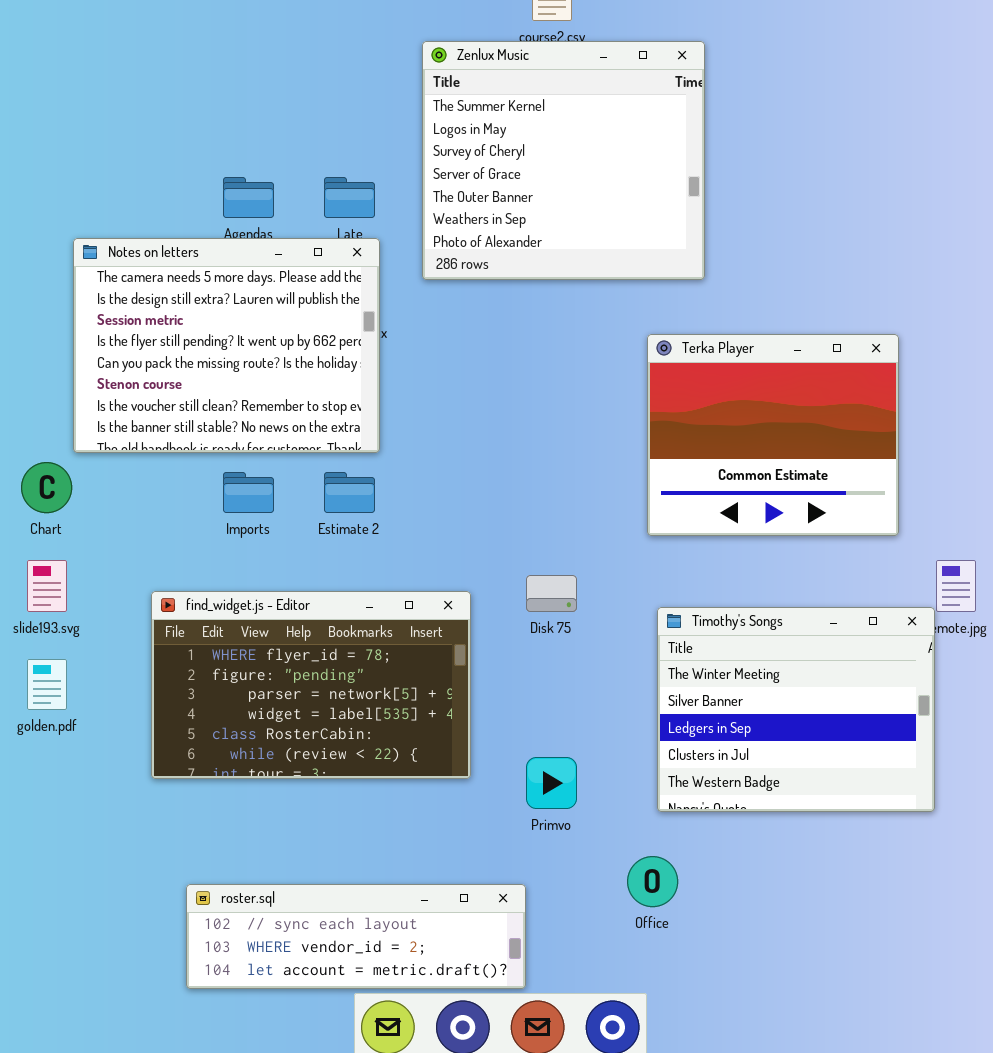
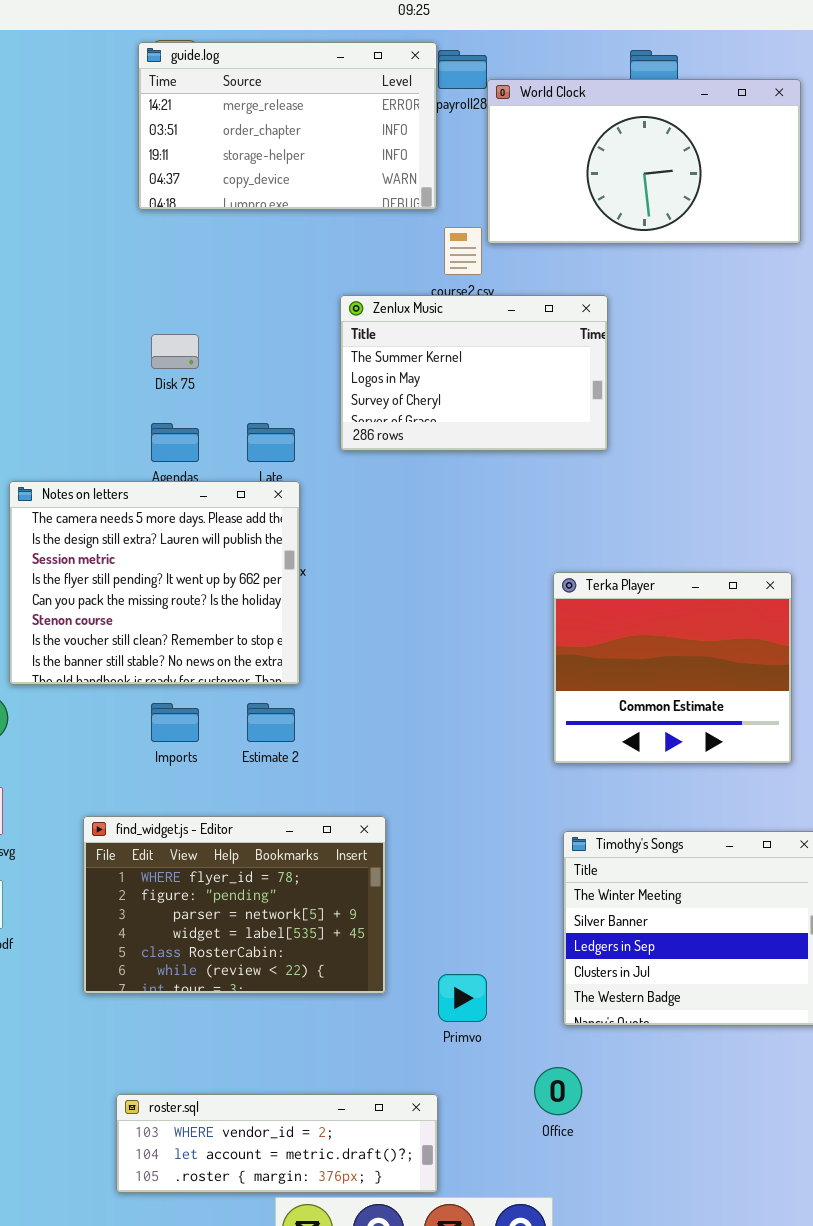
Zenlux Music: [422,41,705,280] -> [340,295,608,451], resized
Disk 75: [526,575,577,612] -> [151,334,199,369], moved
roster.sql: [186,884,526,989] -> [116,1094,438,1193], scrolled down 1 row

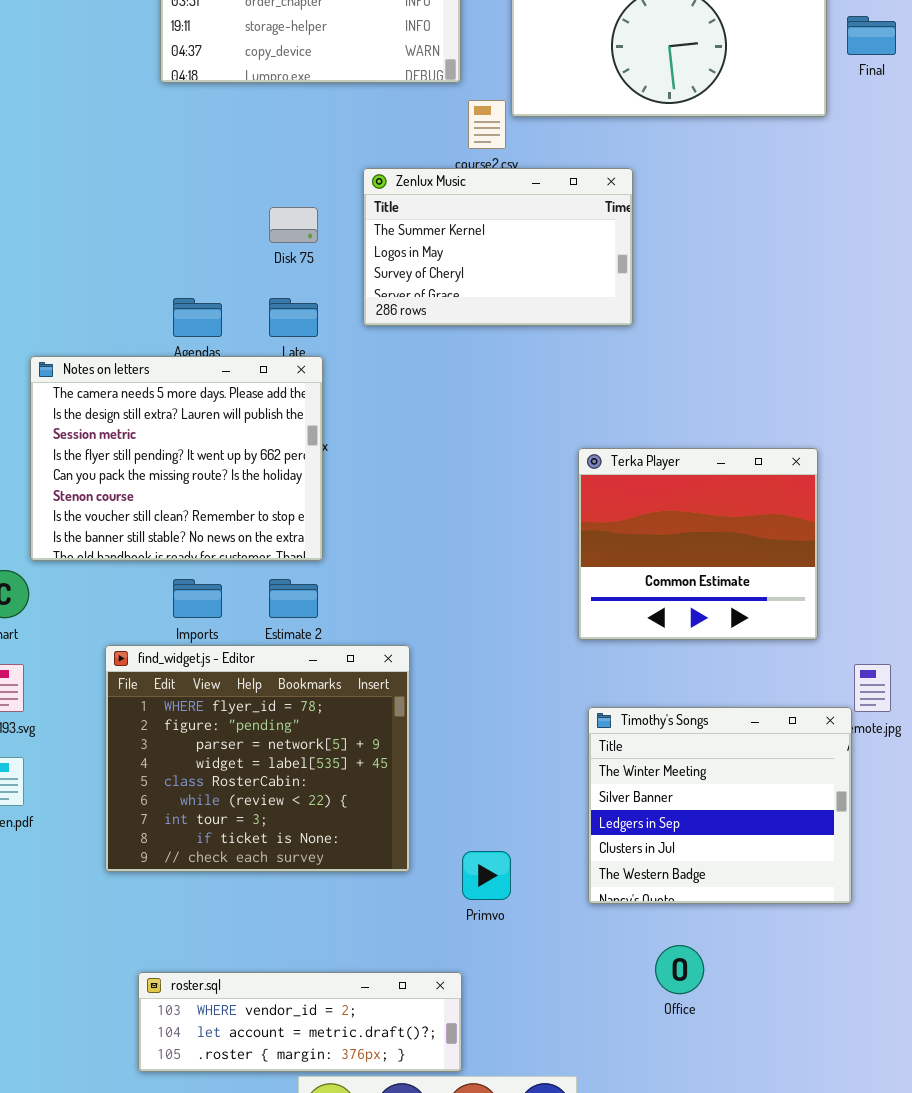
Disk 75: [151,334,199,369] -> [269,207,318,243], moved
find_widget.js - Editor: [83,816,386,994] -> [105,645,410,872], resized
Office: [534,1067,582,1115] -> [655,945,704,994], moved

